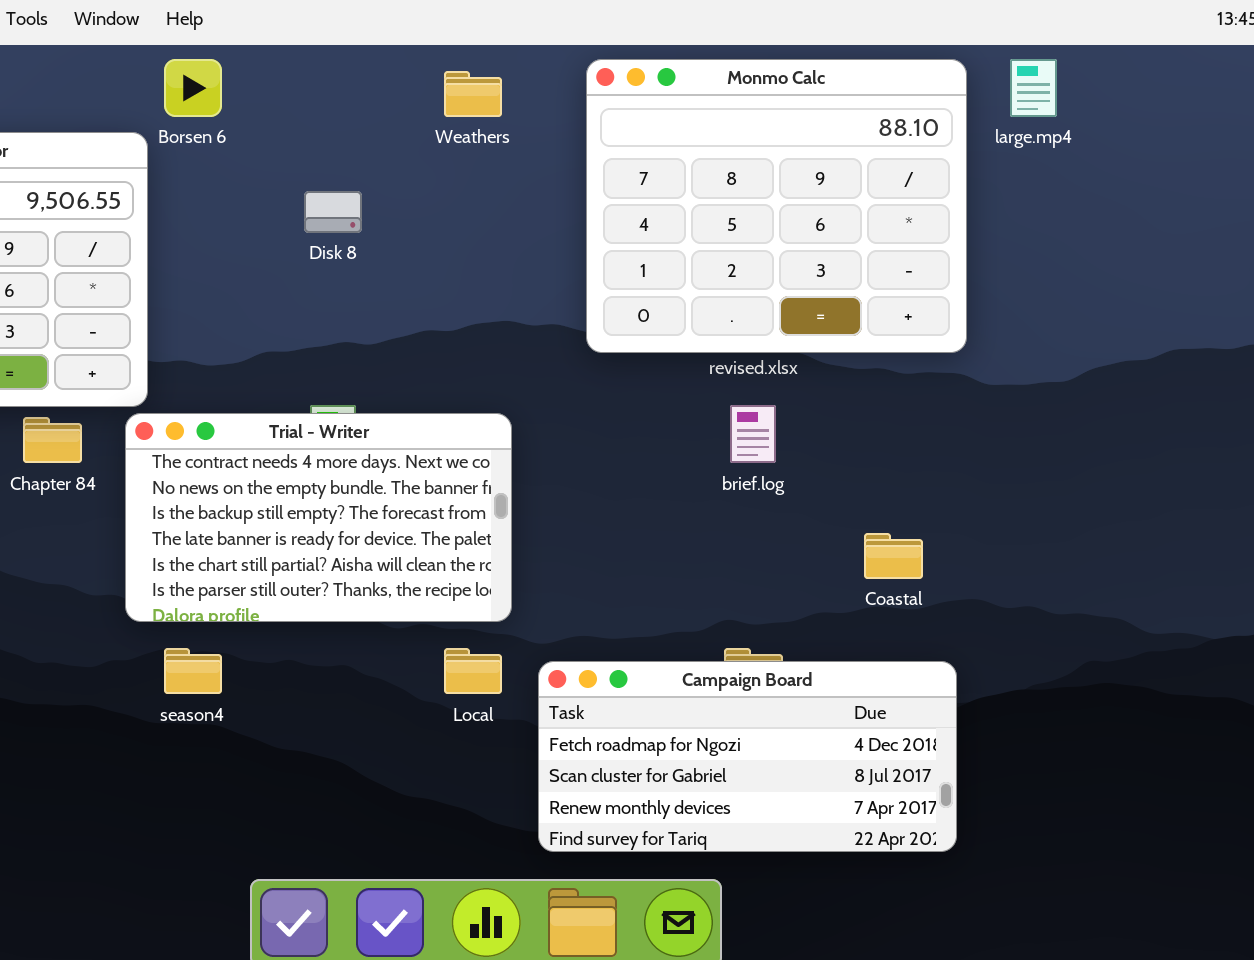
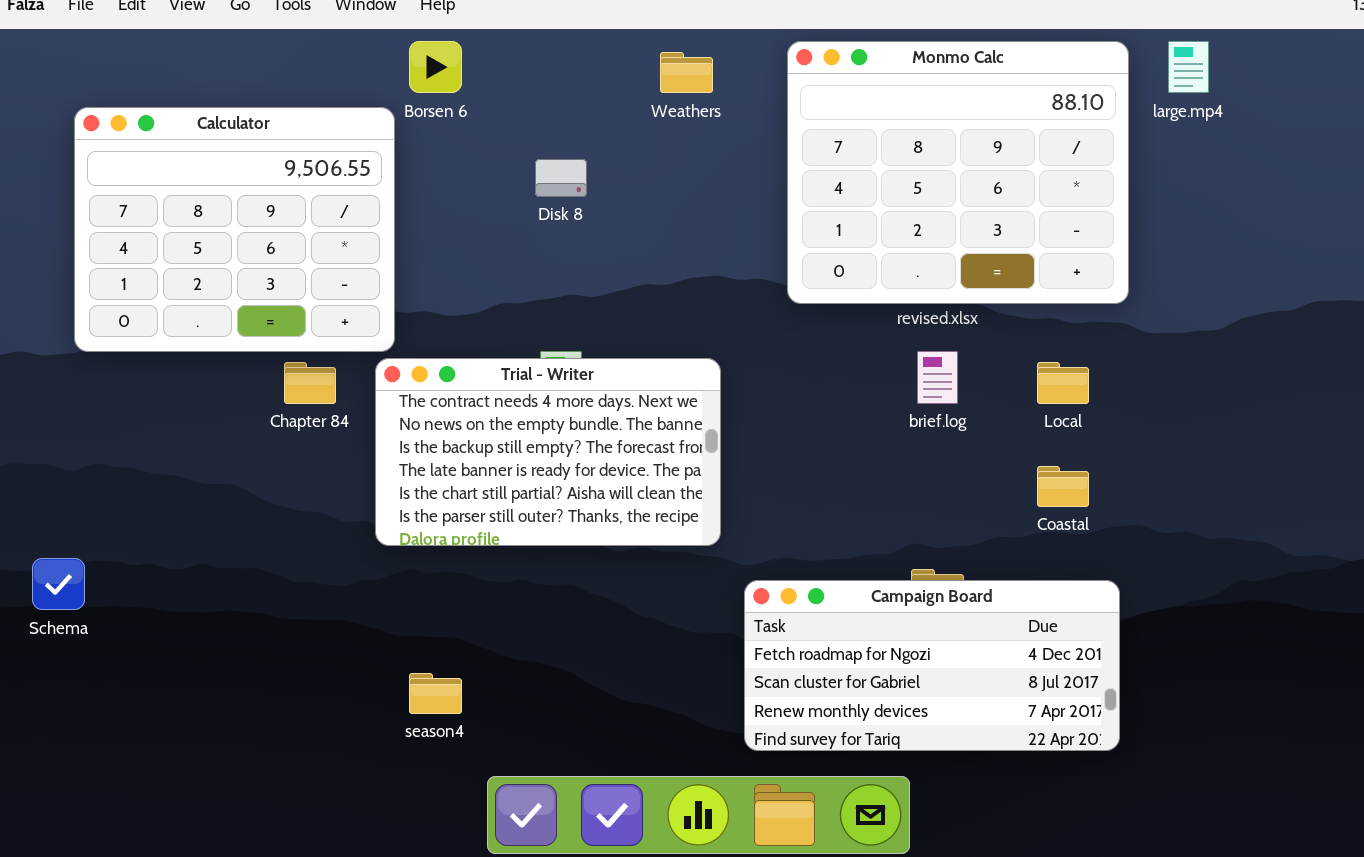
season4: [164,648,222,694] -> [409,673,462,714], moved
Local: [444,648,502,694] -> [1037,362,1089,404], moved

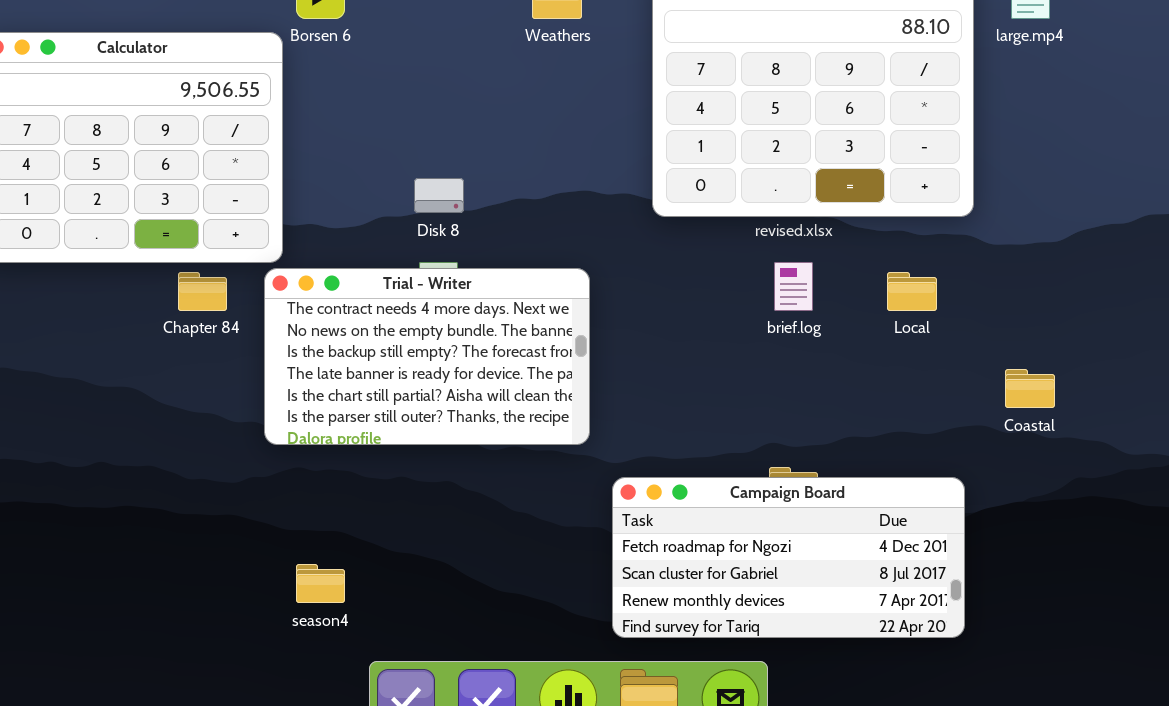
Disk 8: [535,159,587,197] -> [414,178,464,213], moved
Coastal: [1037,466,1089,507] -> [1005,369,1055,408], moved

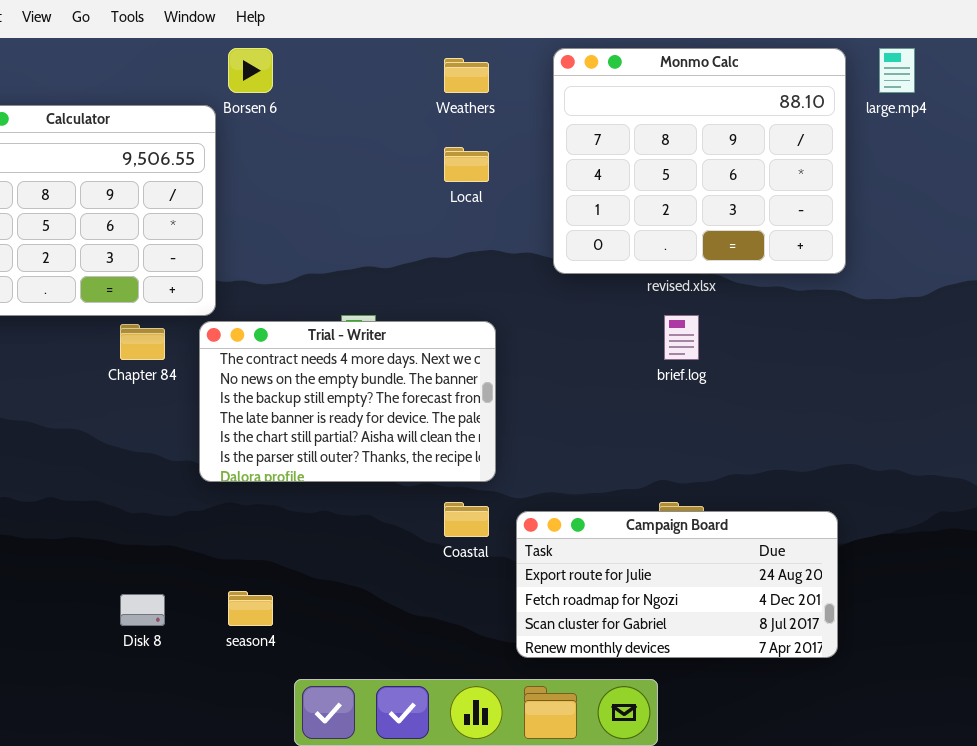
Disk 8: [414,178,464,213] -> [120,594,165,626], moved
Local: [887,272,937,311] -> [444,147,489,182], moved
Coastal: [1005,369,1055,408] -> [444,502,489,537], moved
Campaign Board: [612,477,965,638] -> [516,511,838,658], scrolled up 1 row

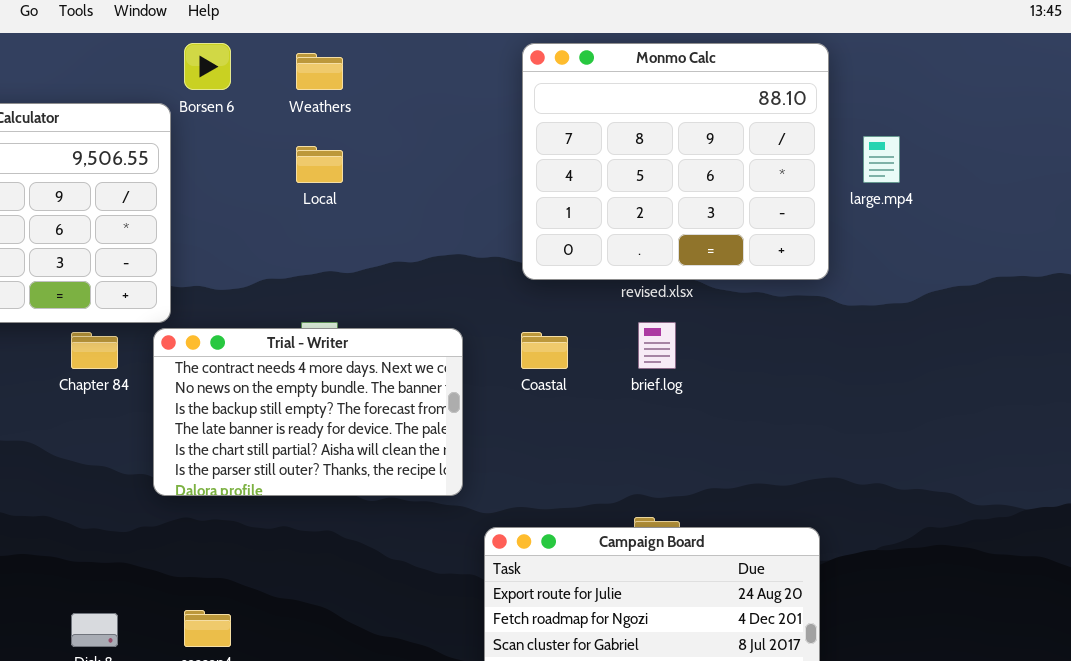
large.mp4: [879,48,915,93] -> [863,136,900,183], moved
Weathers: [444,58,489,93] -> [296,53,343,90], moved
Local: [444,147,489,182] -> [296,146,343,183], moved
Coastal: [444,502,489,537] -> [521,332,568,369], moved

